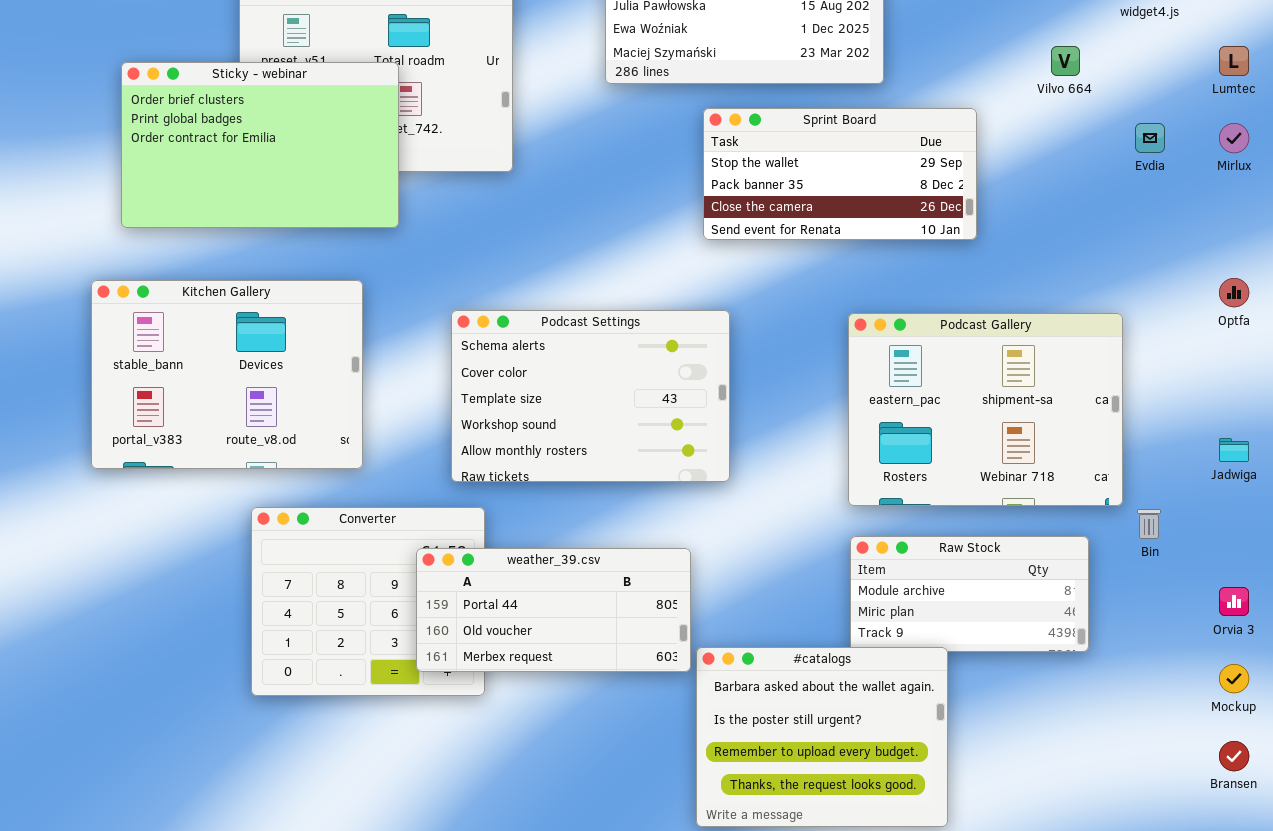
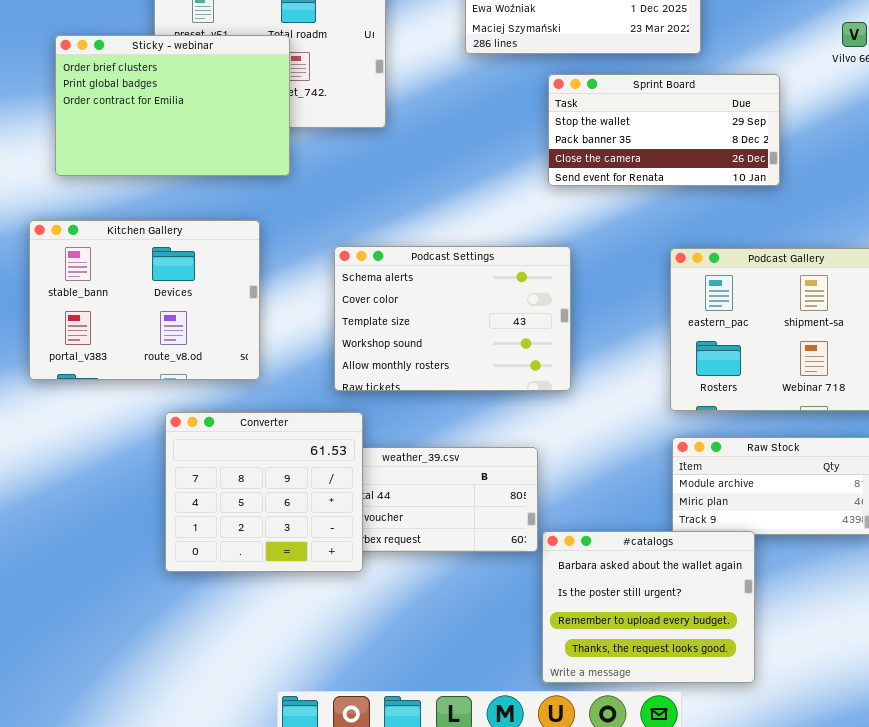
Converter: [251,507,485,696] -> [165,412,363,572], raised

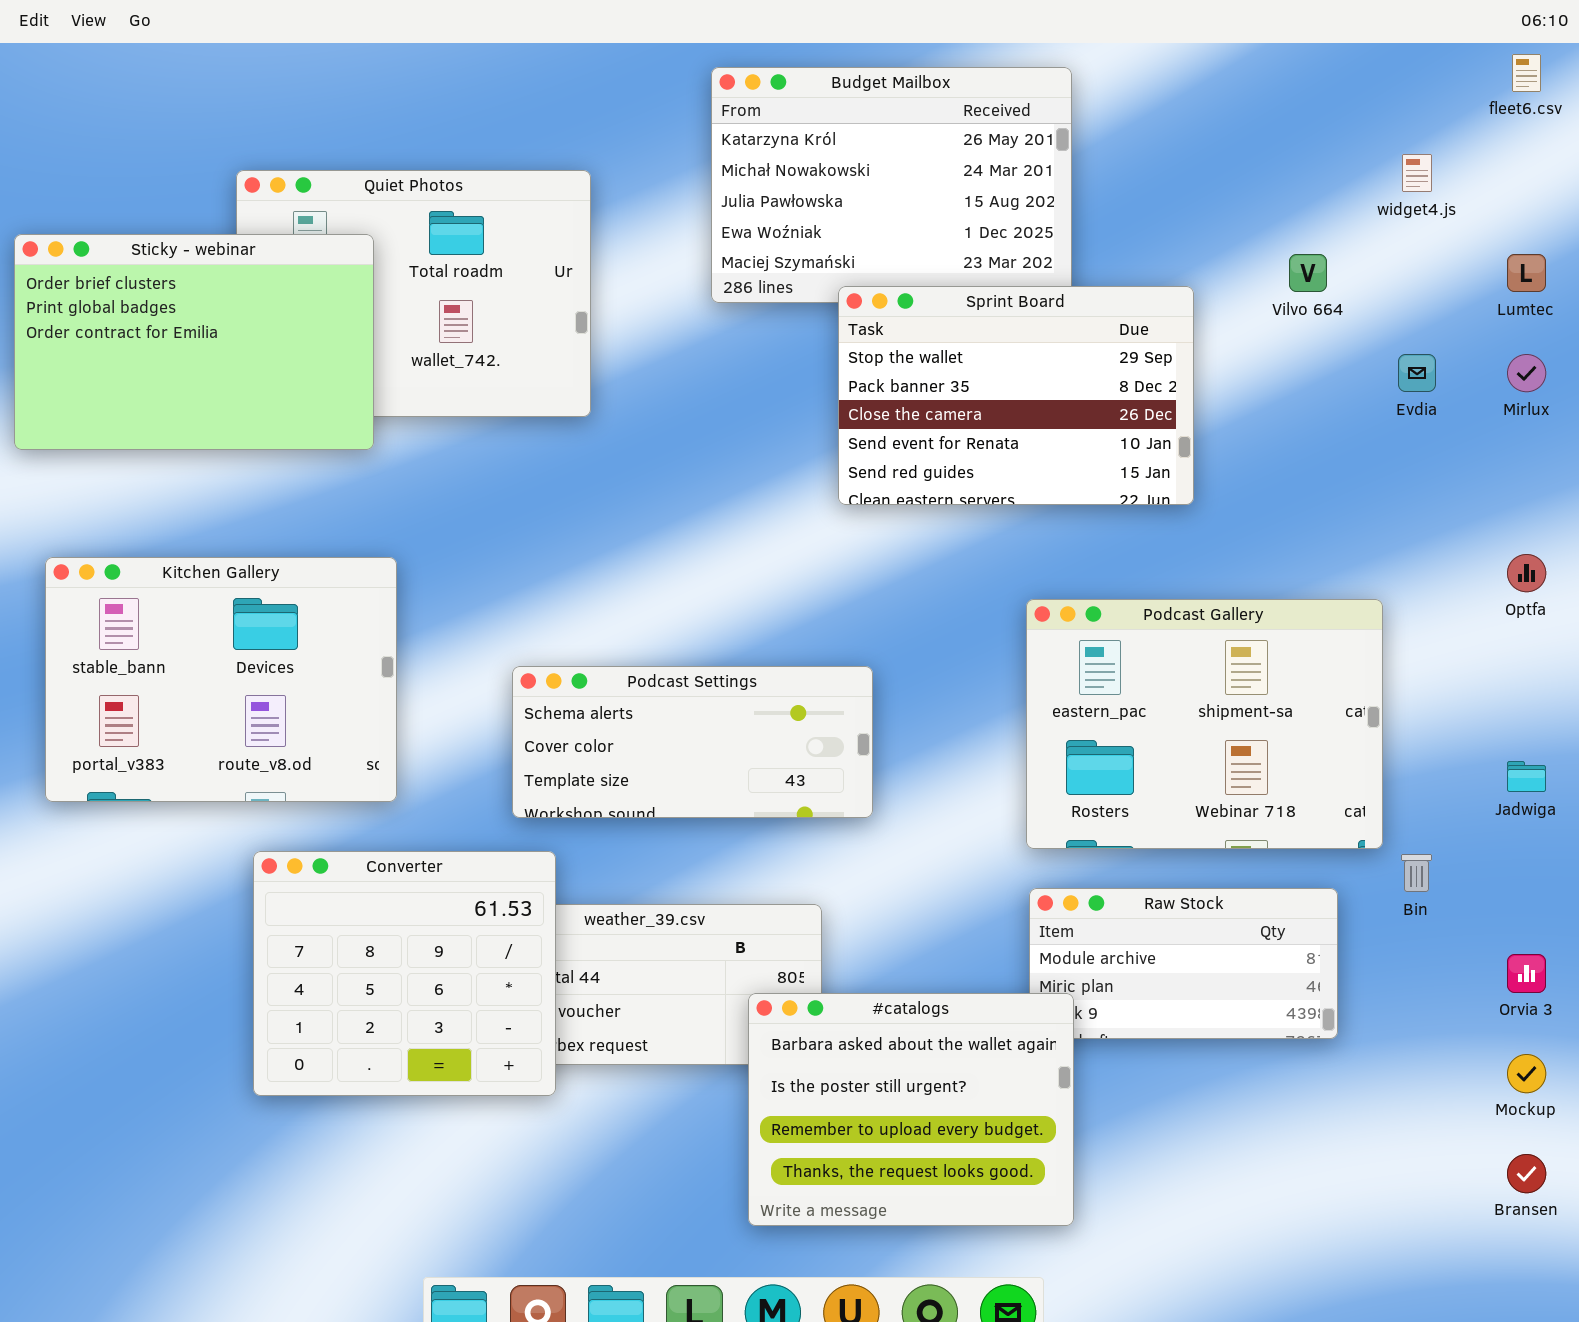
Sticky - webinar: [55,35,290,176] -> [14,234,374,450], moved
Sprint Board: [548,74,780,186] -> [838,286,1194,505], resized
Podcast Settings: [334,246,571,391] -> [512,666,873,818], resized
#catalogs: [542,531,755,683] -> [748,993,1074,1226], moved

